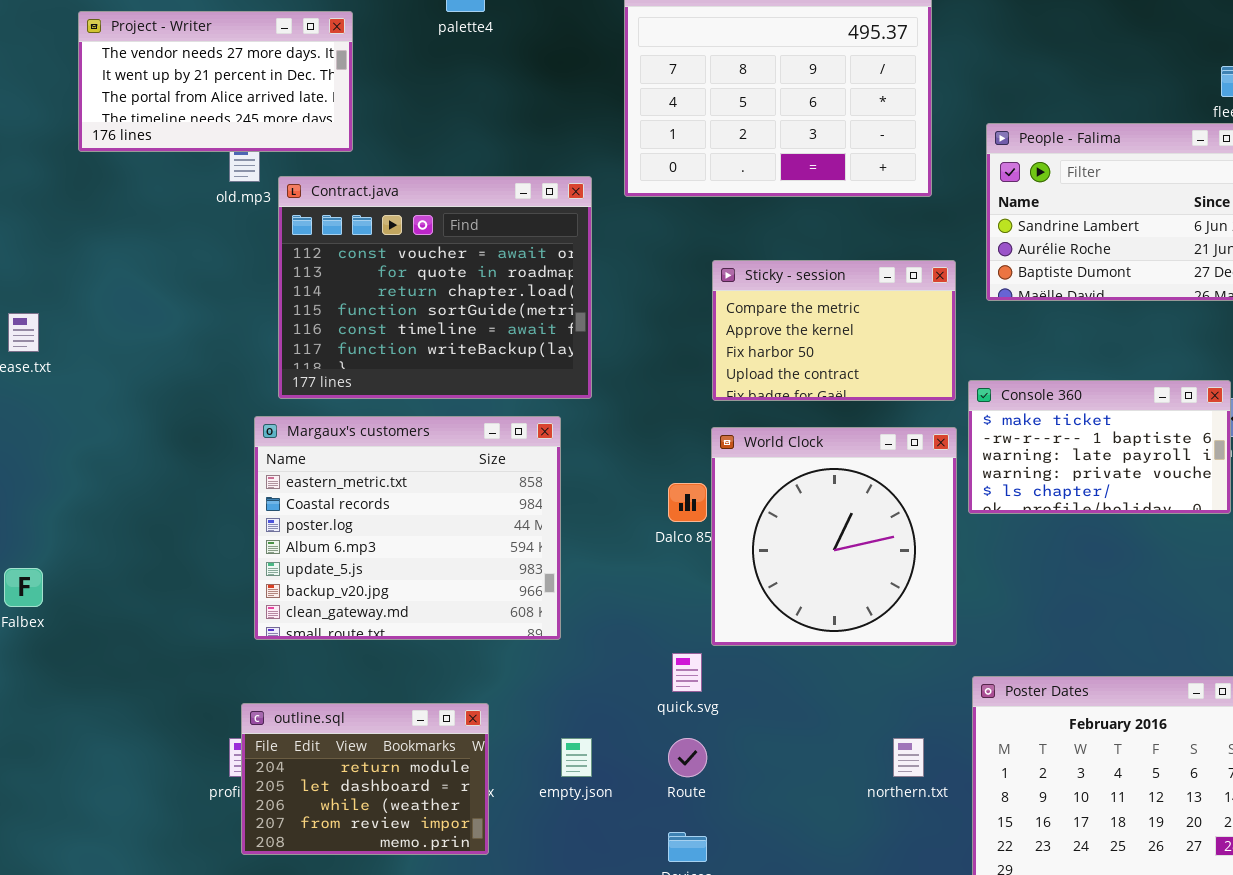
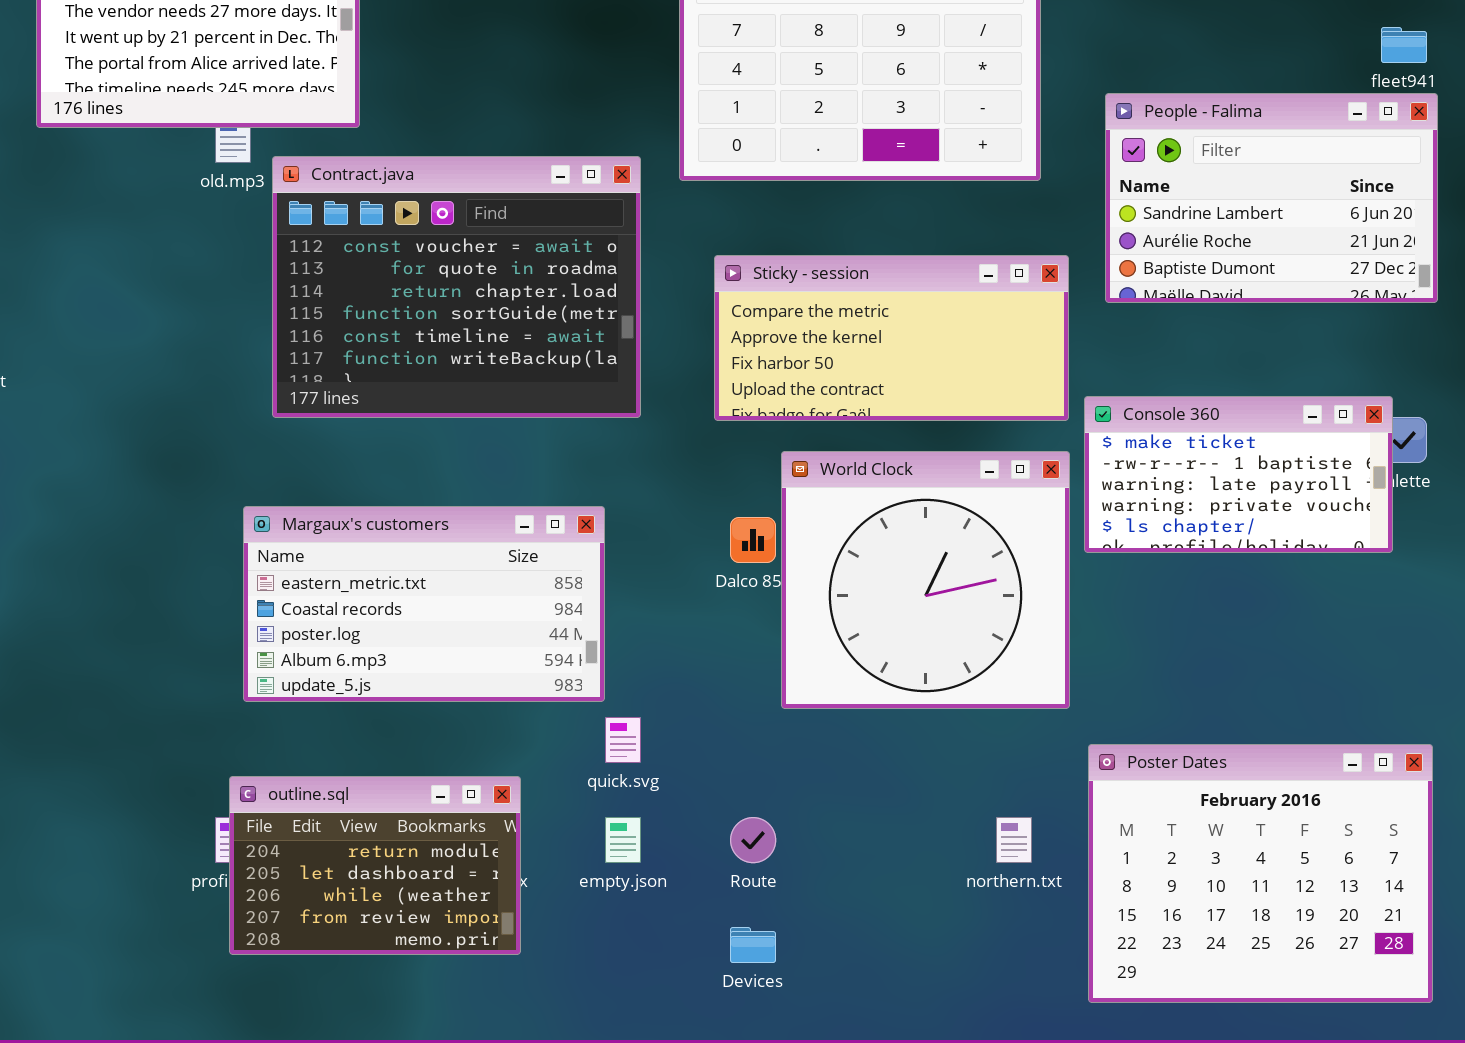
Sticky - session: [712,260,956,401] -> [714,255,1069,421], resized
Margaux's customers: [254,416,561,640] -> [243,506,605,702], resized
quick.svg: [672,653,702,692] -> [605,717,641,763], moved

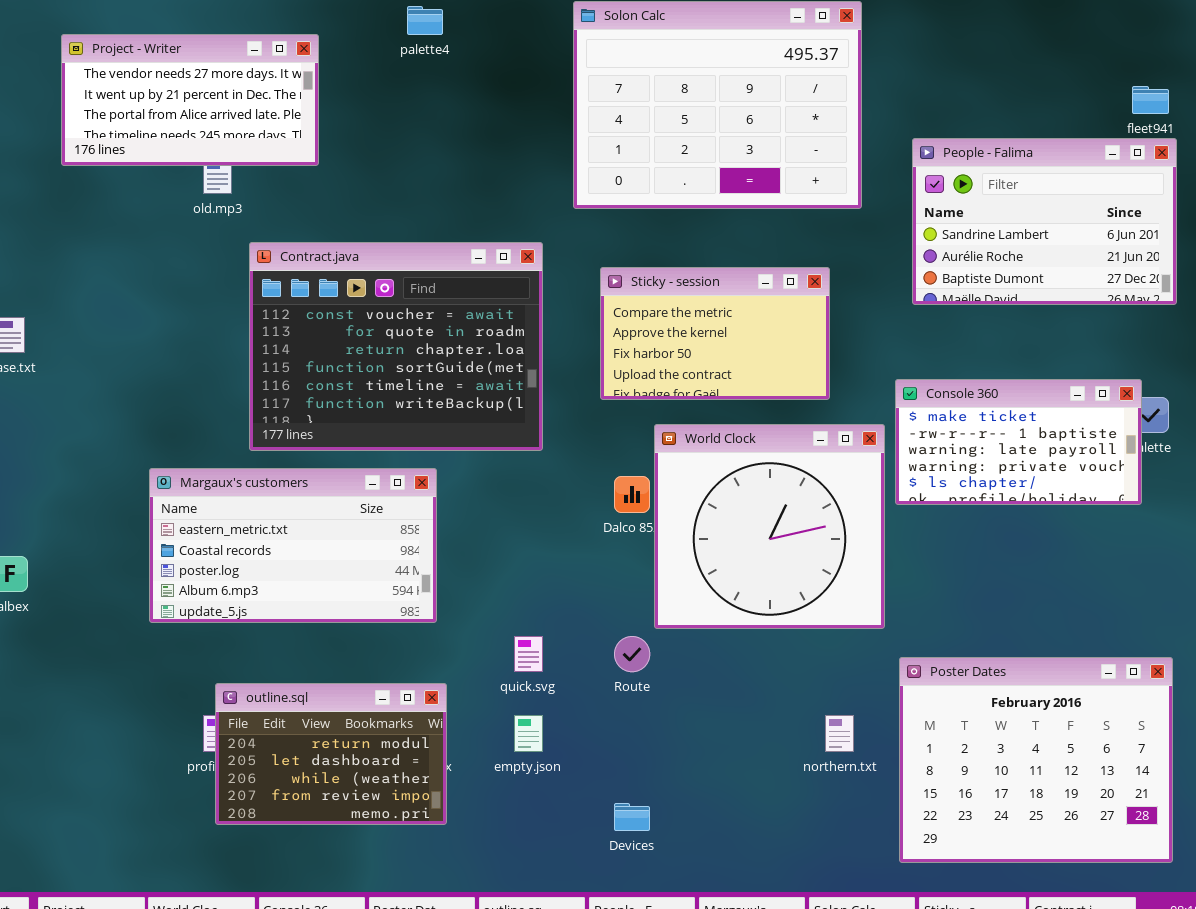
Contract.java: [272,156,641,418] -> [249,242,543,451], moved
Sticky - session: [714,255,1069,421] -> [600,267,830,400], resized
Margaux's customers: [243,506,605,702] -> [149,468,437,623], moved
Route: [730,817,776,863] -> [614,636,650,672], moved

